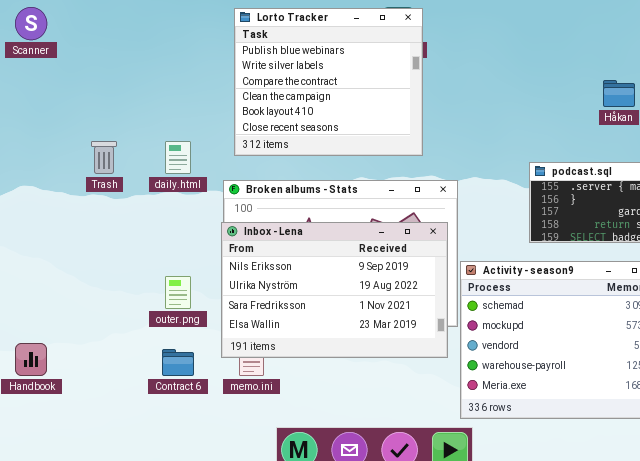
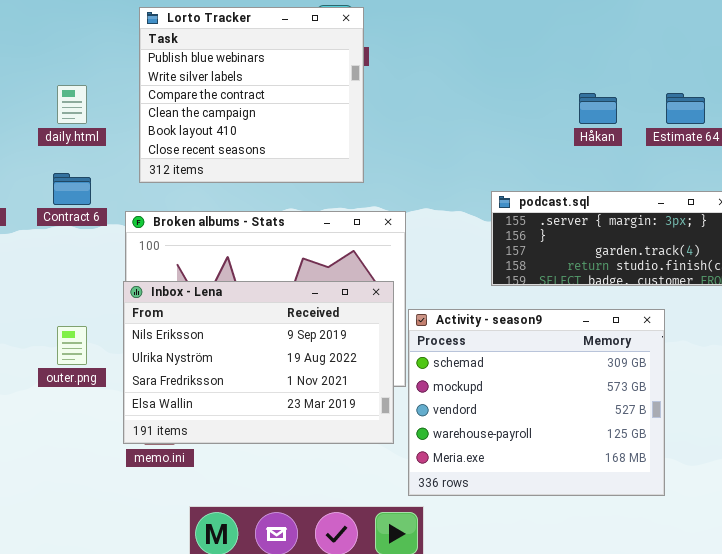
daily.html: [165,141,191,174] -> [57,85,87,124], moved
Inbox - Lena: [221,222,448,358] -> [123,281,394,444], moved
Contract 6: [162,349,194,376] -> [53,173,91,205], moved

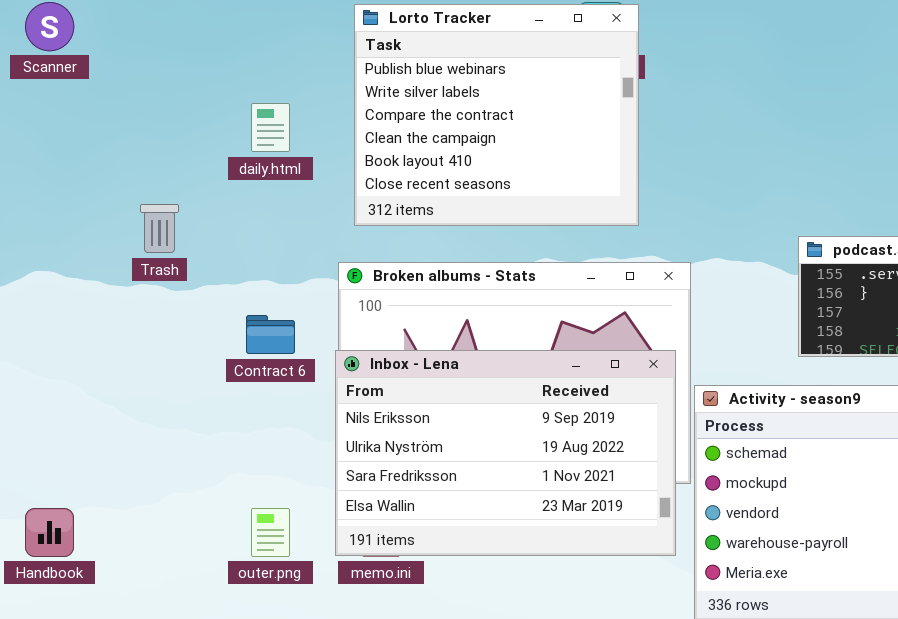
Contract 6: [53,173,91,205] -> [246,315,295,354], moved
outer.png: [57,326,87,365] -> [251,508,290,557], moved

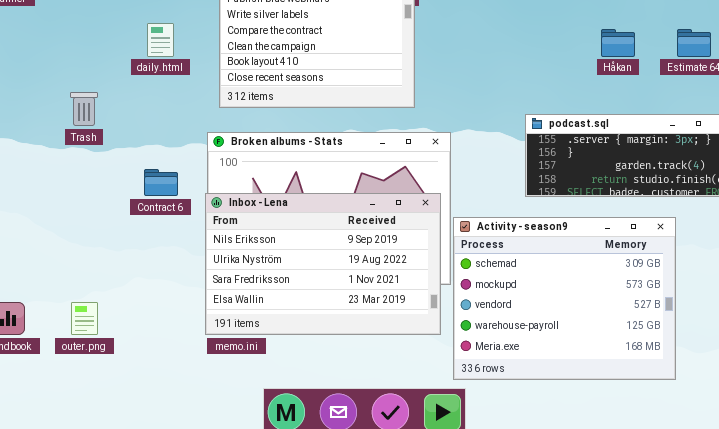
outer.png: [251,508,290,557] -> [71,302,98,335], moved

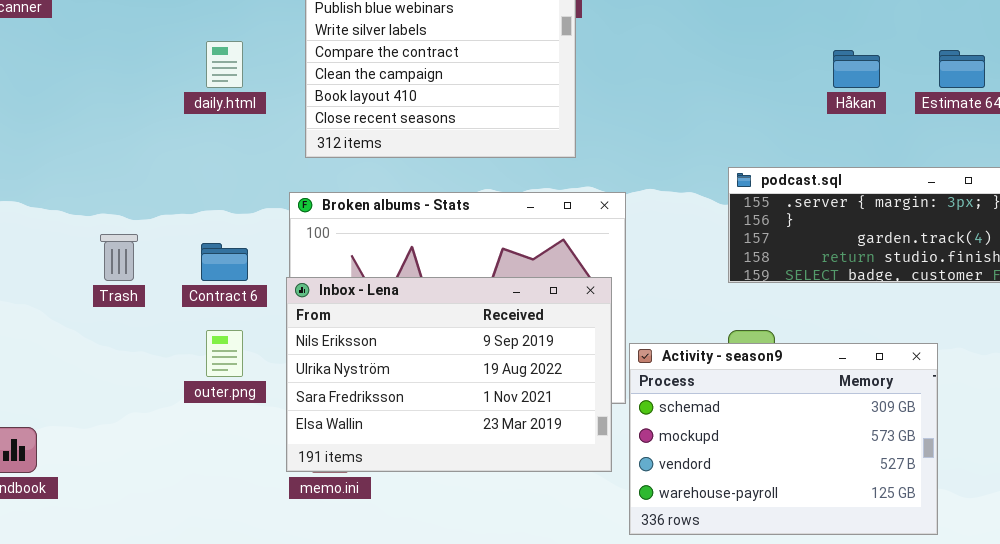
Trash: [70,92,98,126] -> [100,234,138,281], moved
Activity - season9: [453,217,676,380] -> [629,343,938,535], resized
outer.png: [71,302,98,335] -> [206,330,243,377], moved

